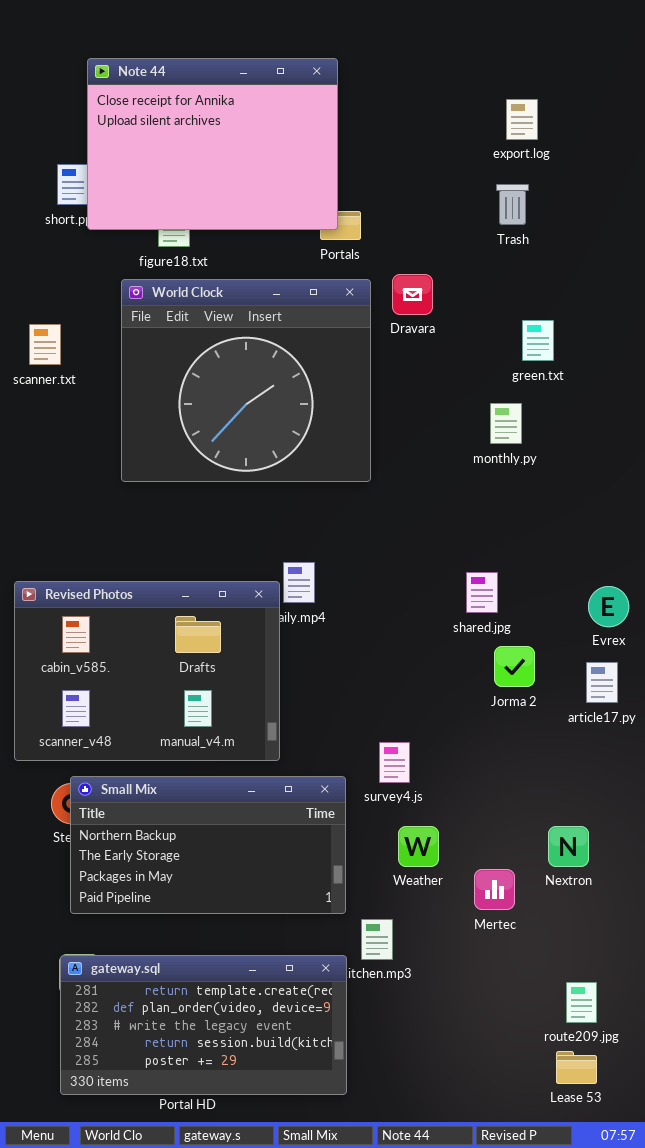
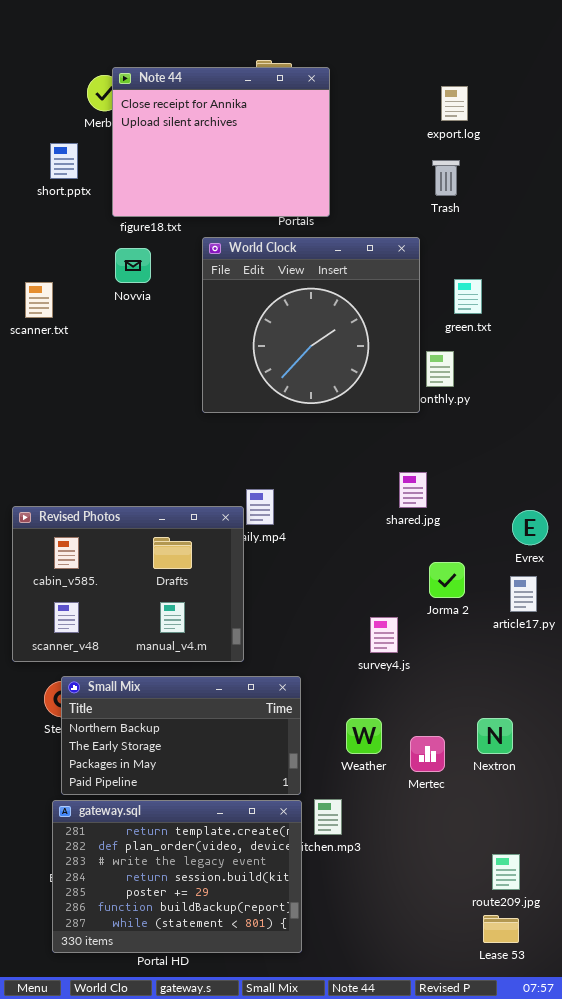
Note 44: [87,58,338,230] -> [112,67,330,217], moved
World Clock: [121,279,371,482] -> [202,237,420,413], moved
shared.jpg: [466,572,498,613] -> [399,472,427,508], moved
survey4.js: [379,742,410,783] -> [370,617,398,653], moved
Mertec: [474,869,515,910] -> [410,736,445,772], moved
gateway.sql: [60,955,347,1095] -> [52,800,302,953], resized

